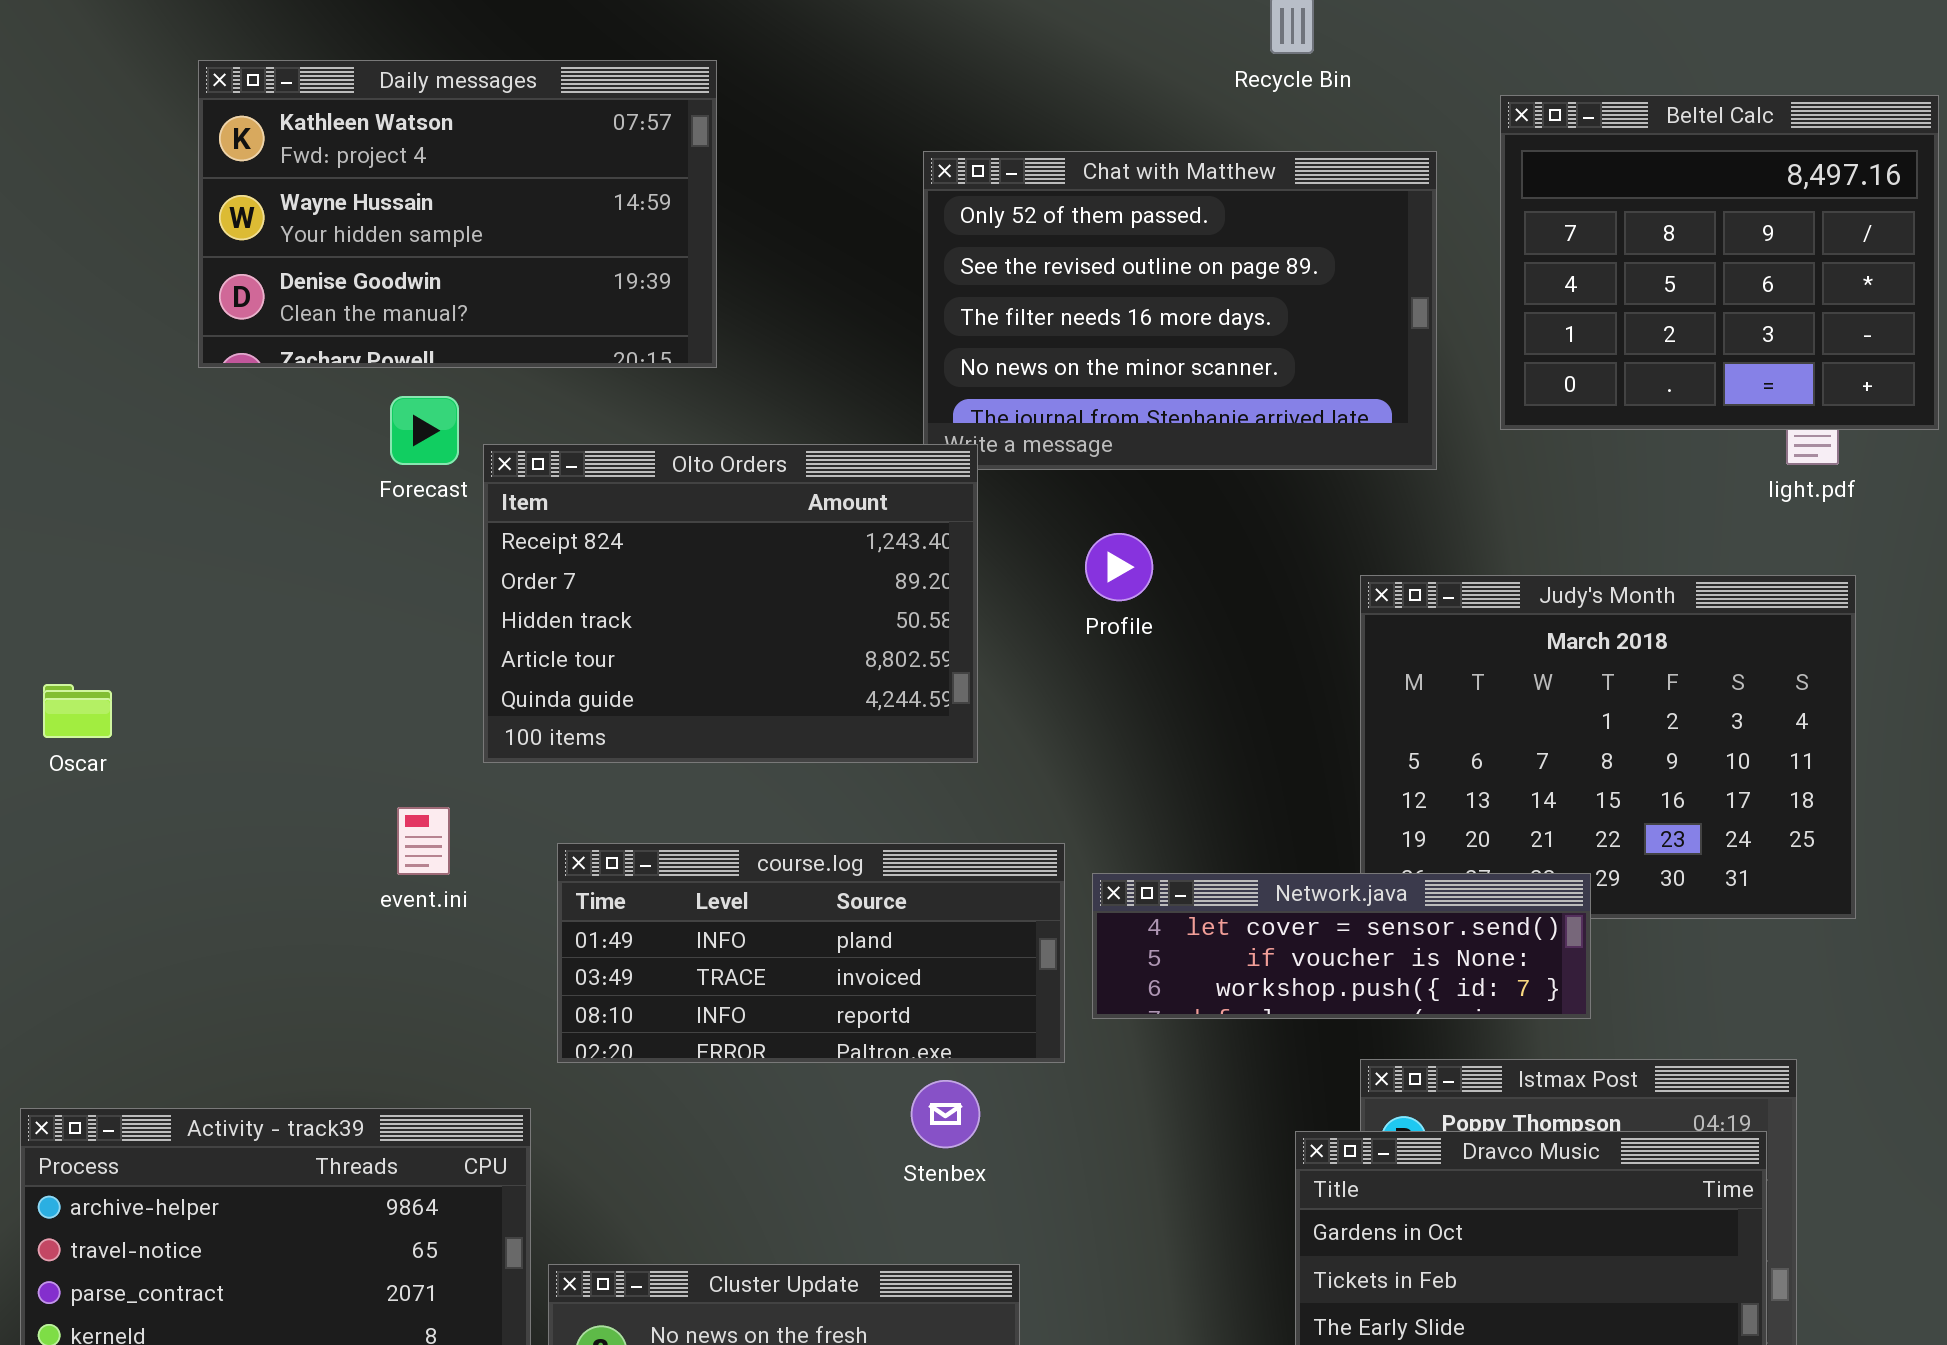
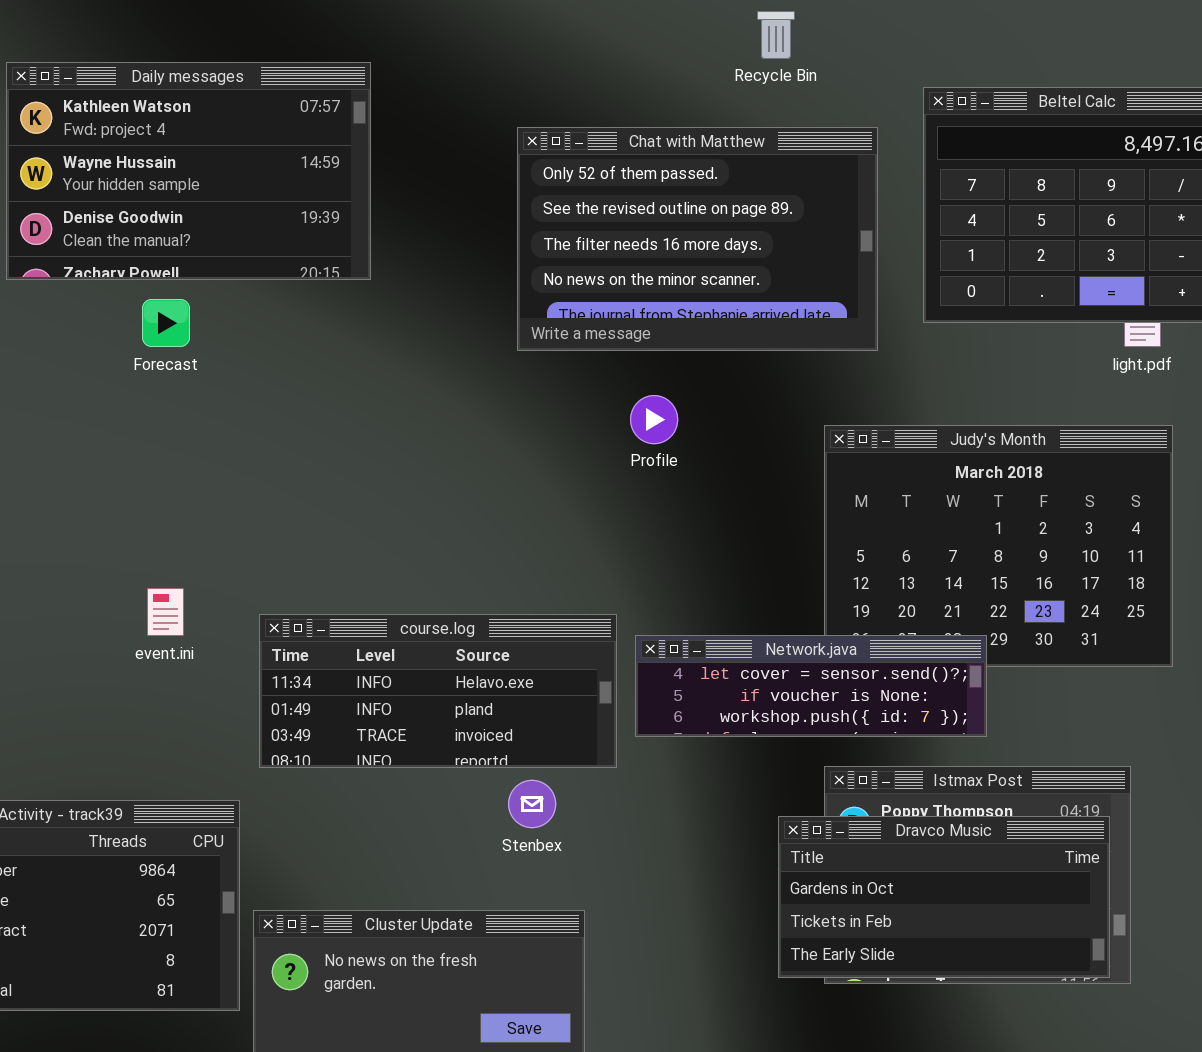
Olto Orders: [483,444,978,763] -> none, closed
course.log: [557,843,1065,1063] -> [259,614,617,768], scrolled up 1 row

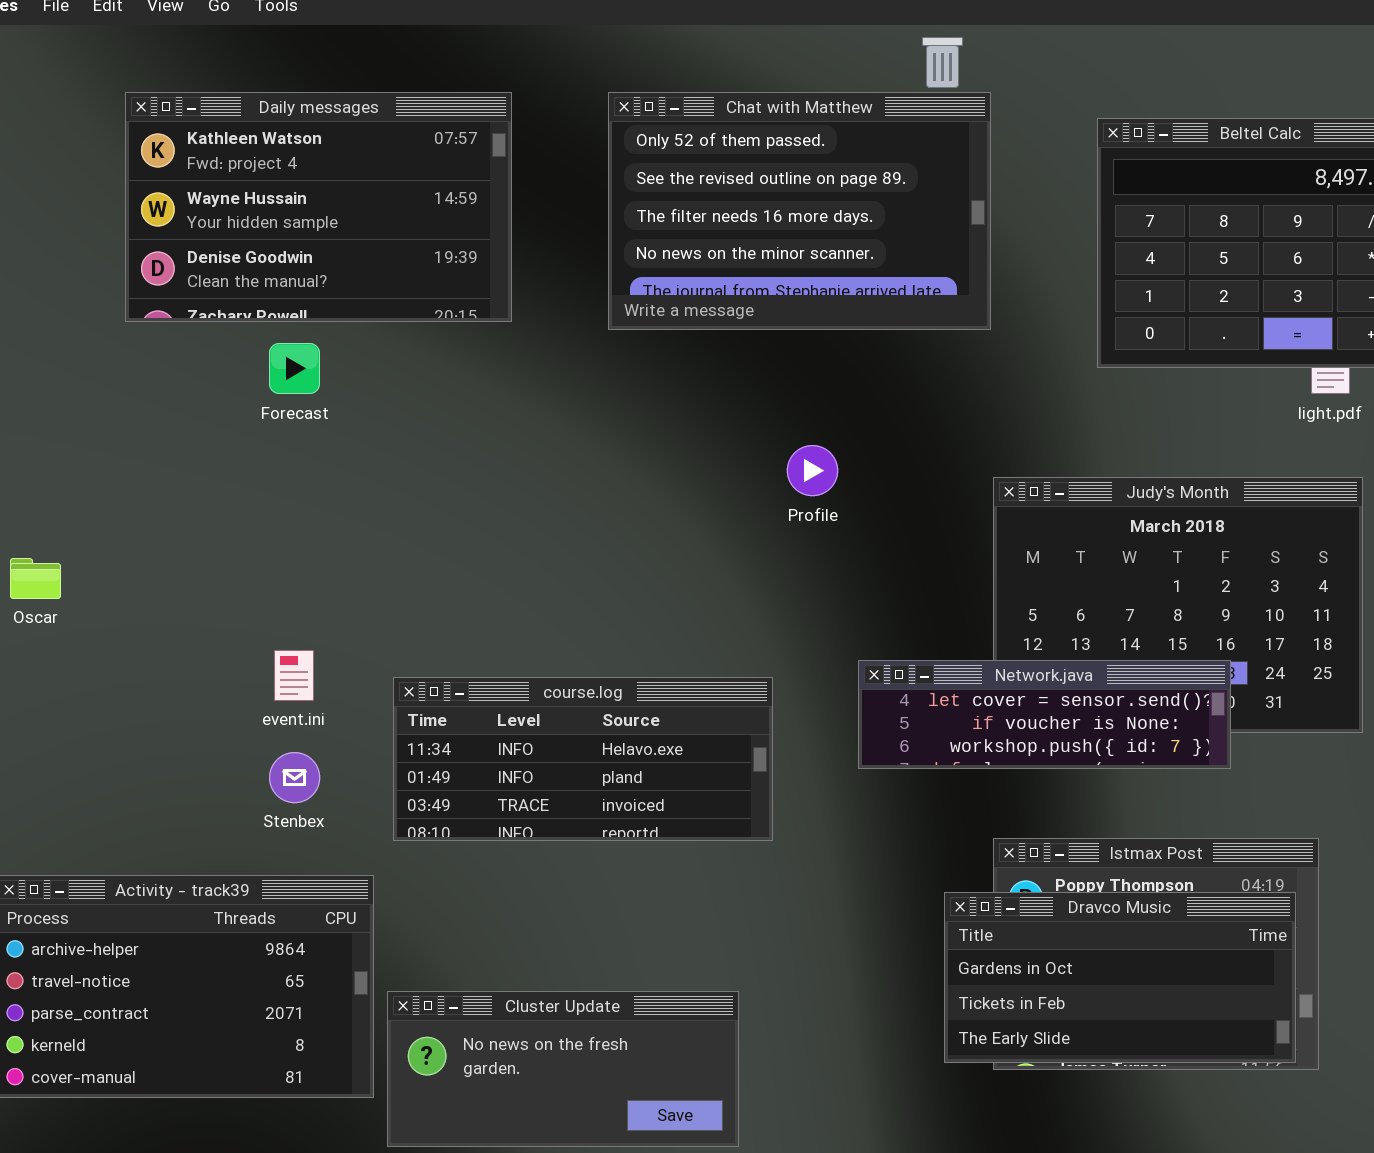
Chat with Matthew: [517,127,878,351] -> [608,92,991,330], moved
Network.java: [635,635,987,737] -> [858,660,1231,769], moved
Stenbex: [508,780,556,828] -> [269,752,320,803], moved

